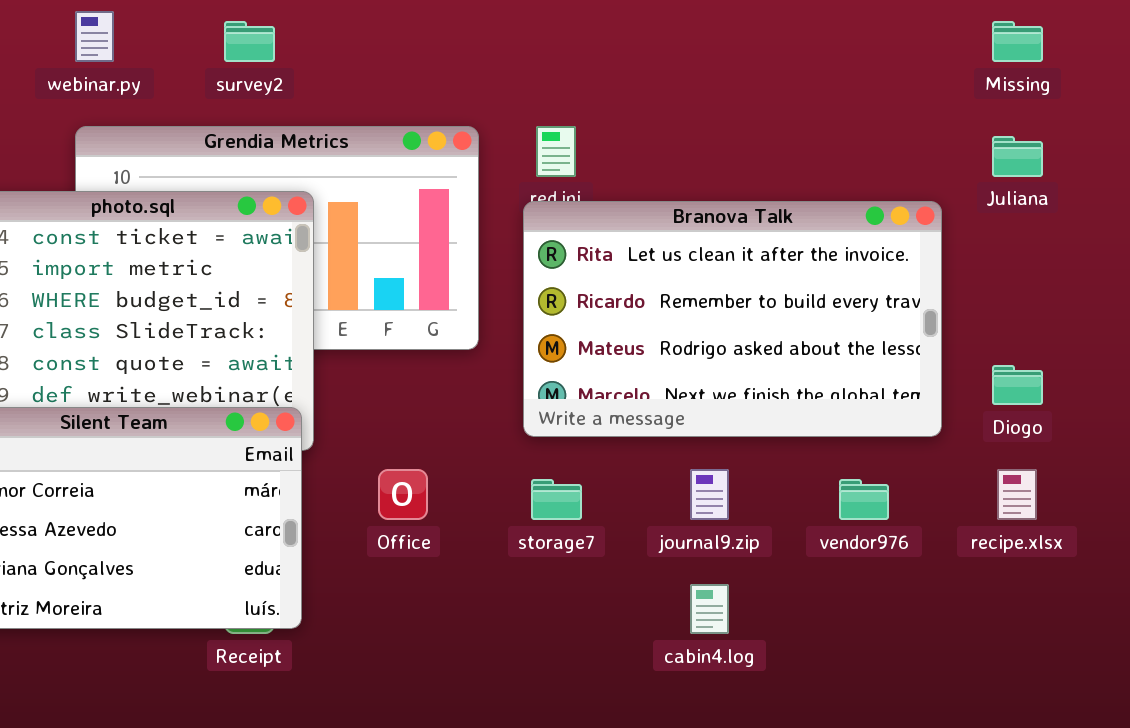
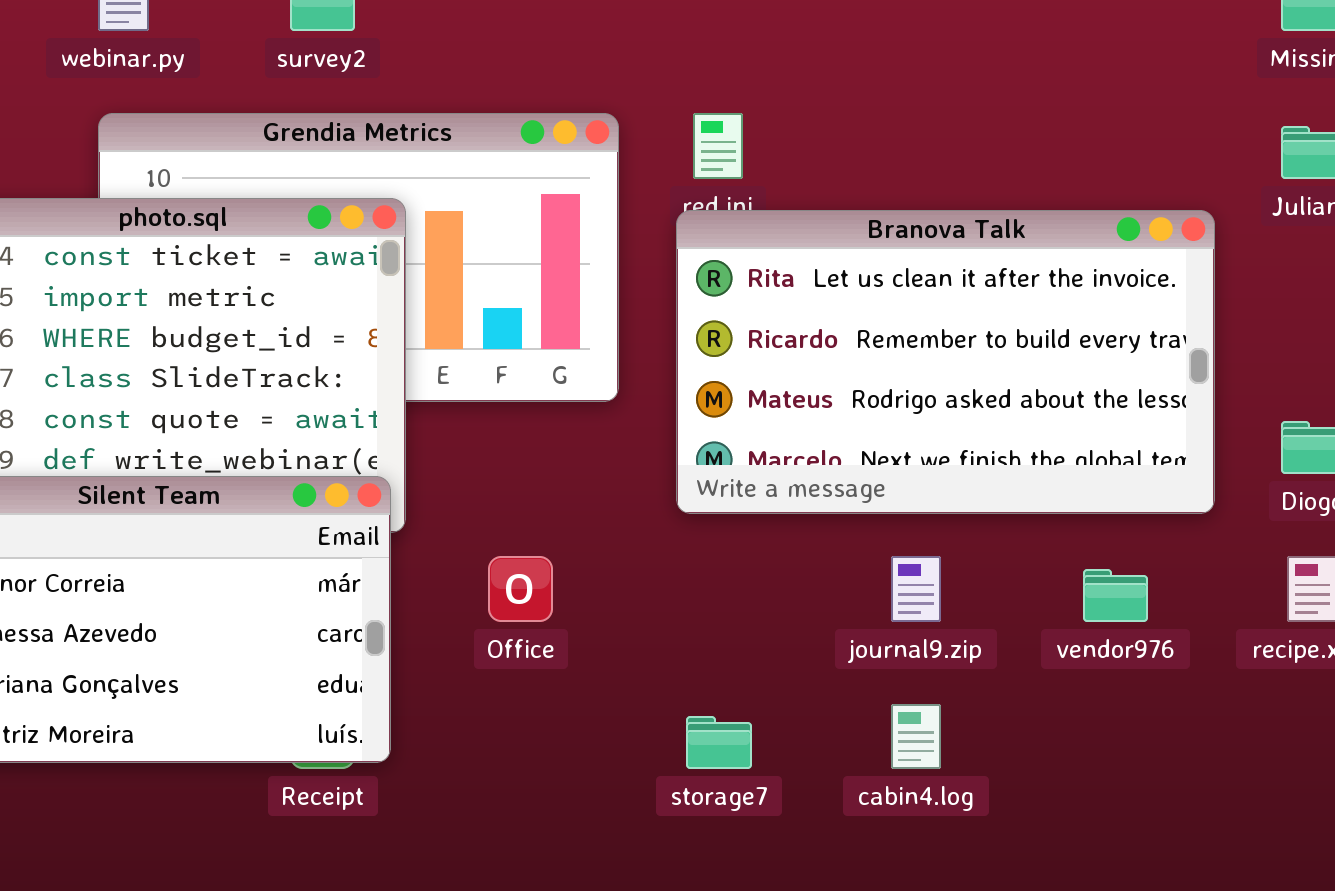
storage7: [531,479,582,520] -> [686,716,752,769], moved

